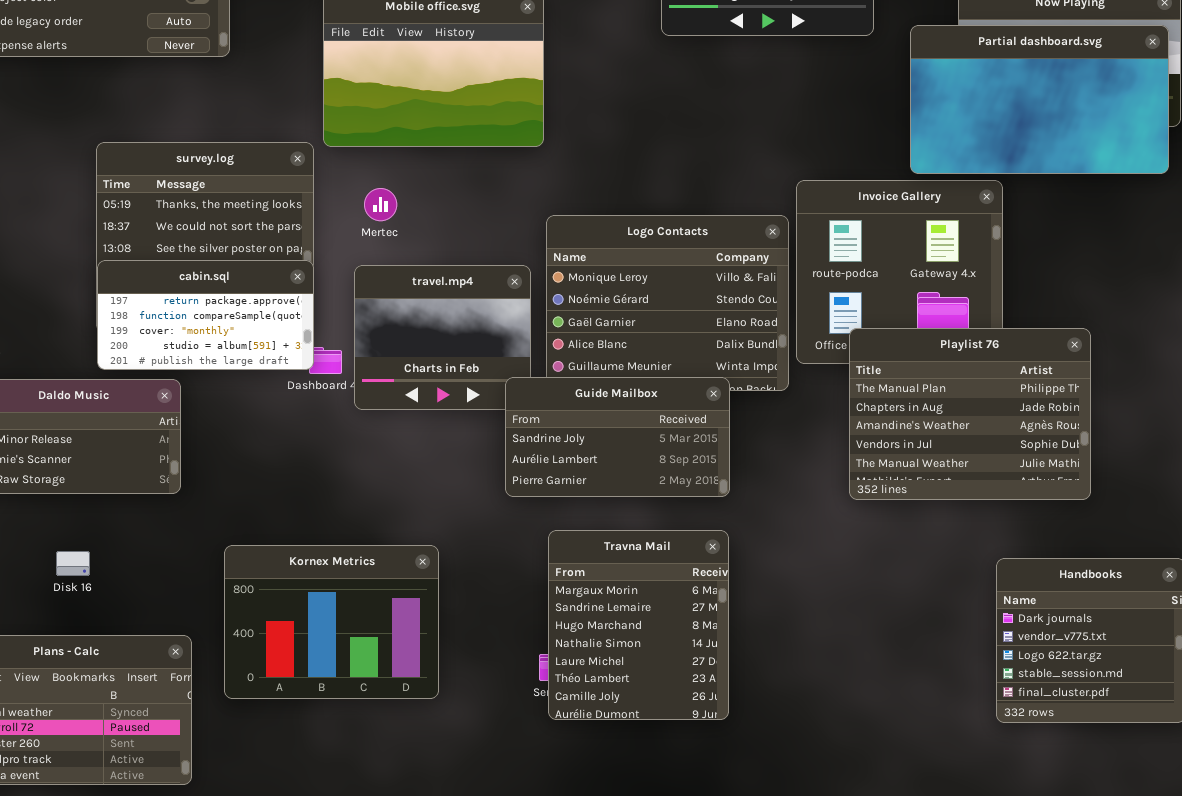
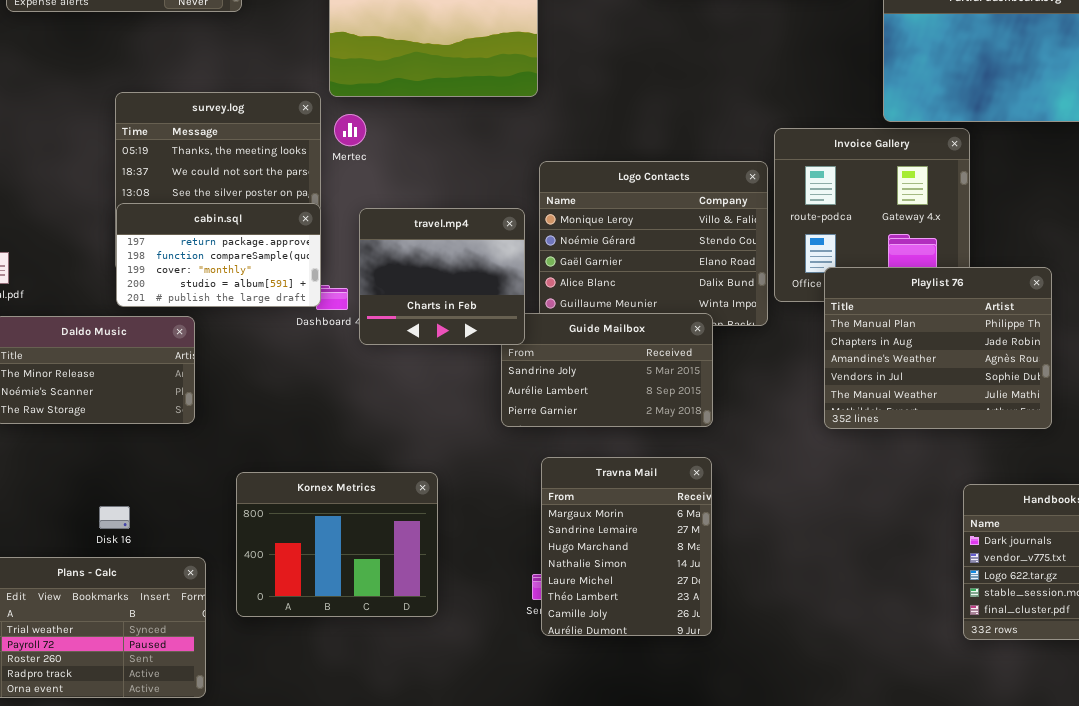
Mertec: [364,188,397,221] -> [334,114,366,146], moved
travel.mp4: [354,265,531,410] -> [359,208,525,345], raised
Disk 16: [56,551,90,576] -> [99,506,130,529], moved

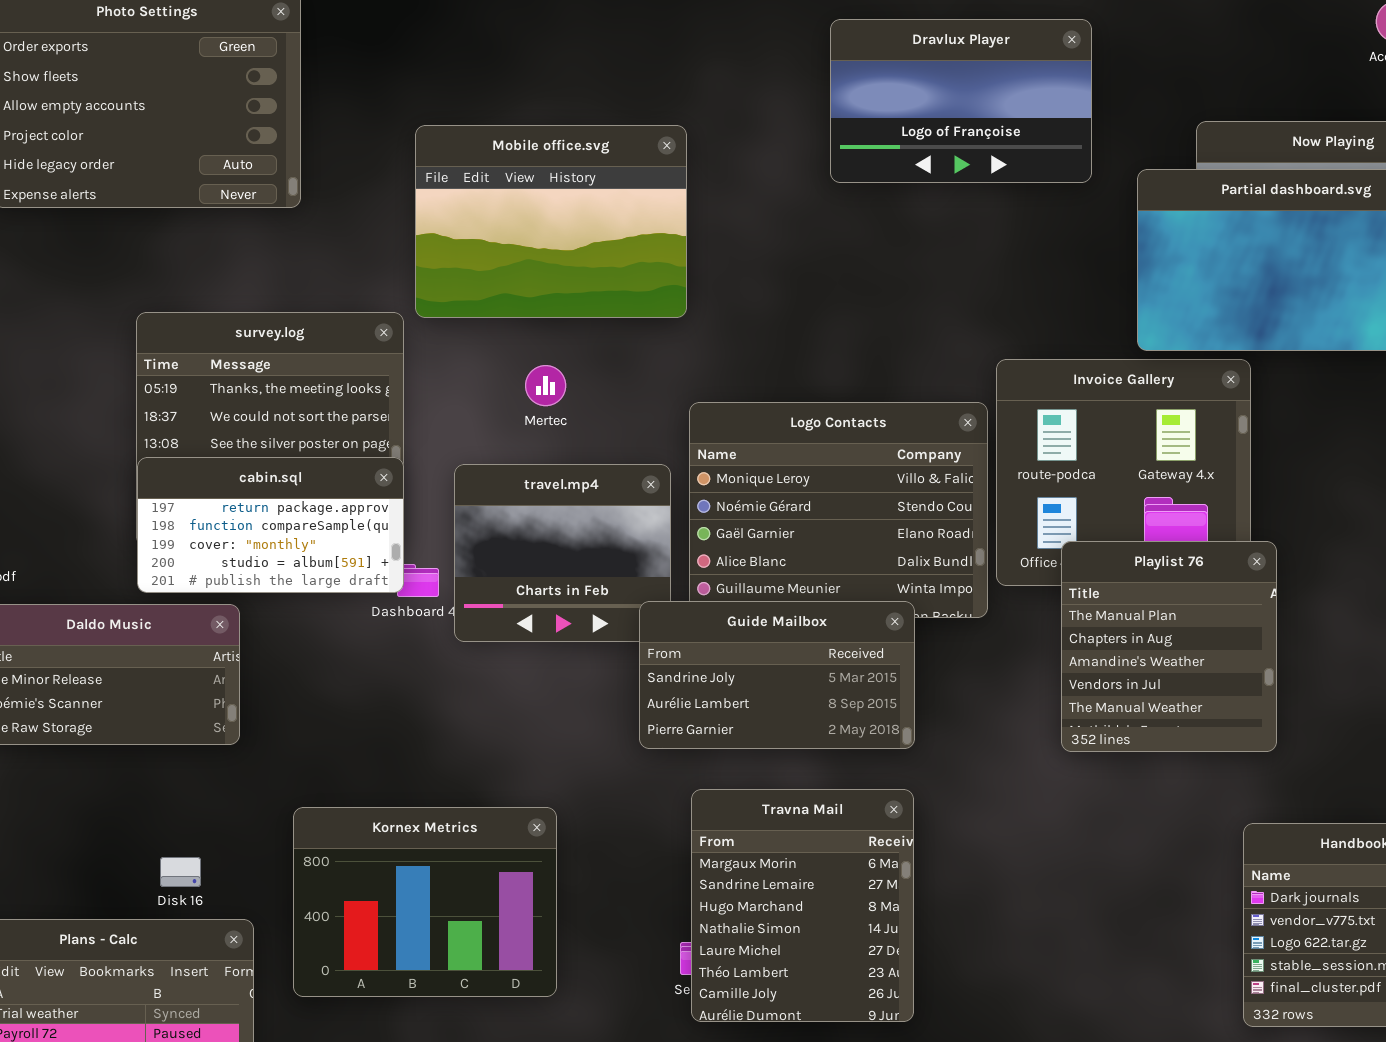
Mertec: [334,114,366,146] -> [525,365,566,406], moved
Playlist 76: [824,267,1052,429] -> [1061,541,1277,752], resized
Guide Mailbox: [501,313,713,427] -> [639,601,915,749], raised
Disk 16: [99,506,130,529] -> [160,857,201,887], moved

